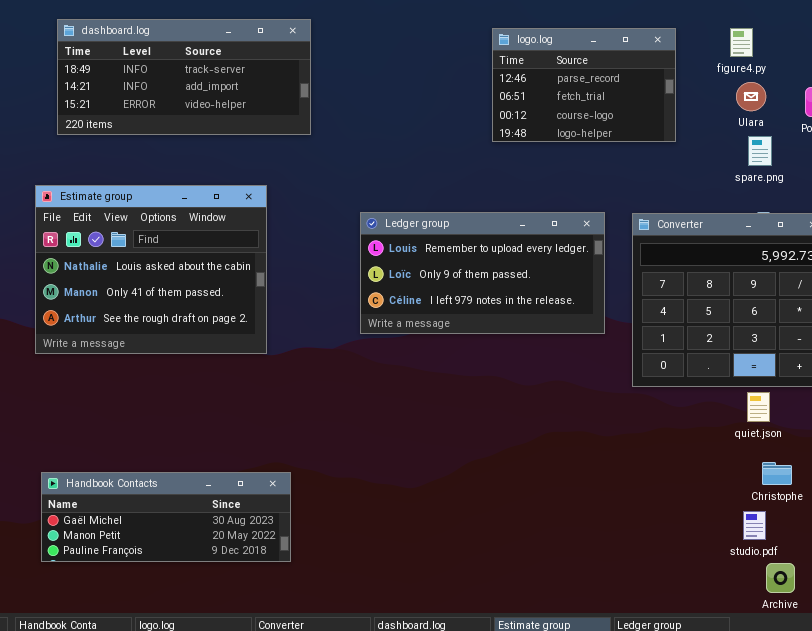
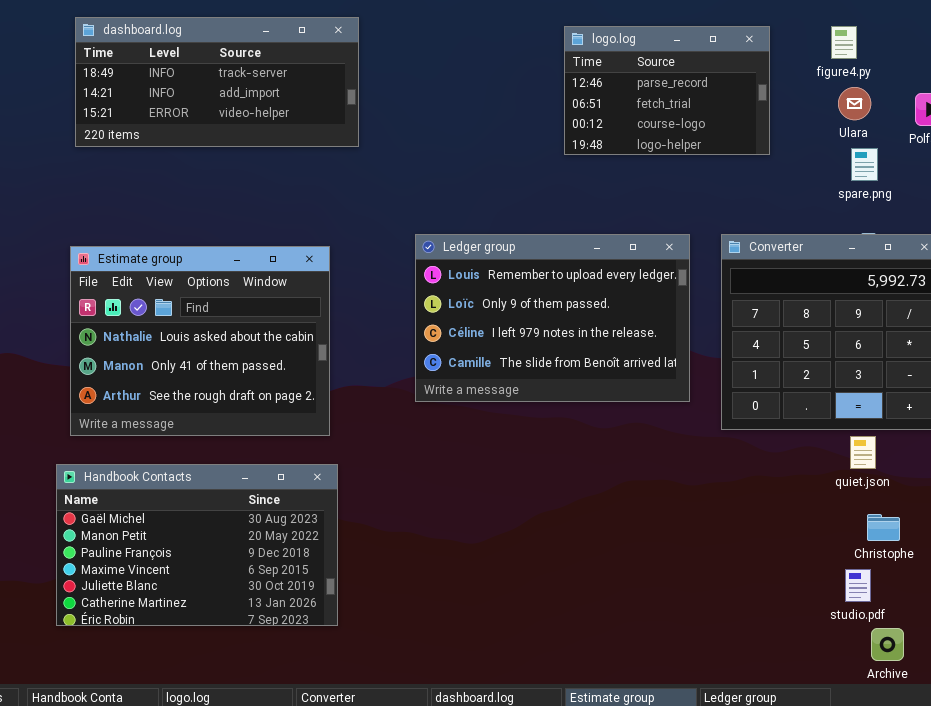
Estimate group: [35,185,267,354] -> [70,246,330,436], moved
Ledger group: [360,212,605,334] -> [415,234,690,402], resized
Handbook Contacts: [41,472,291,562] -> [56,464,338,626], resized

